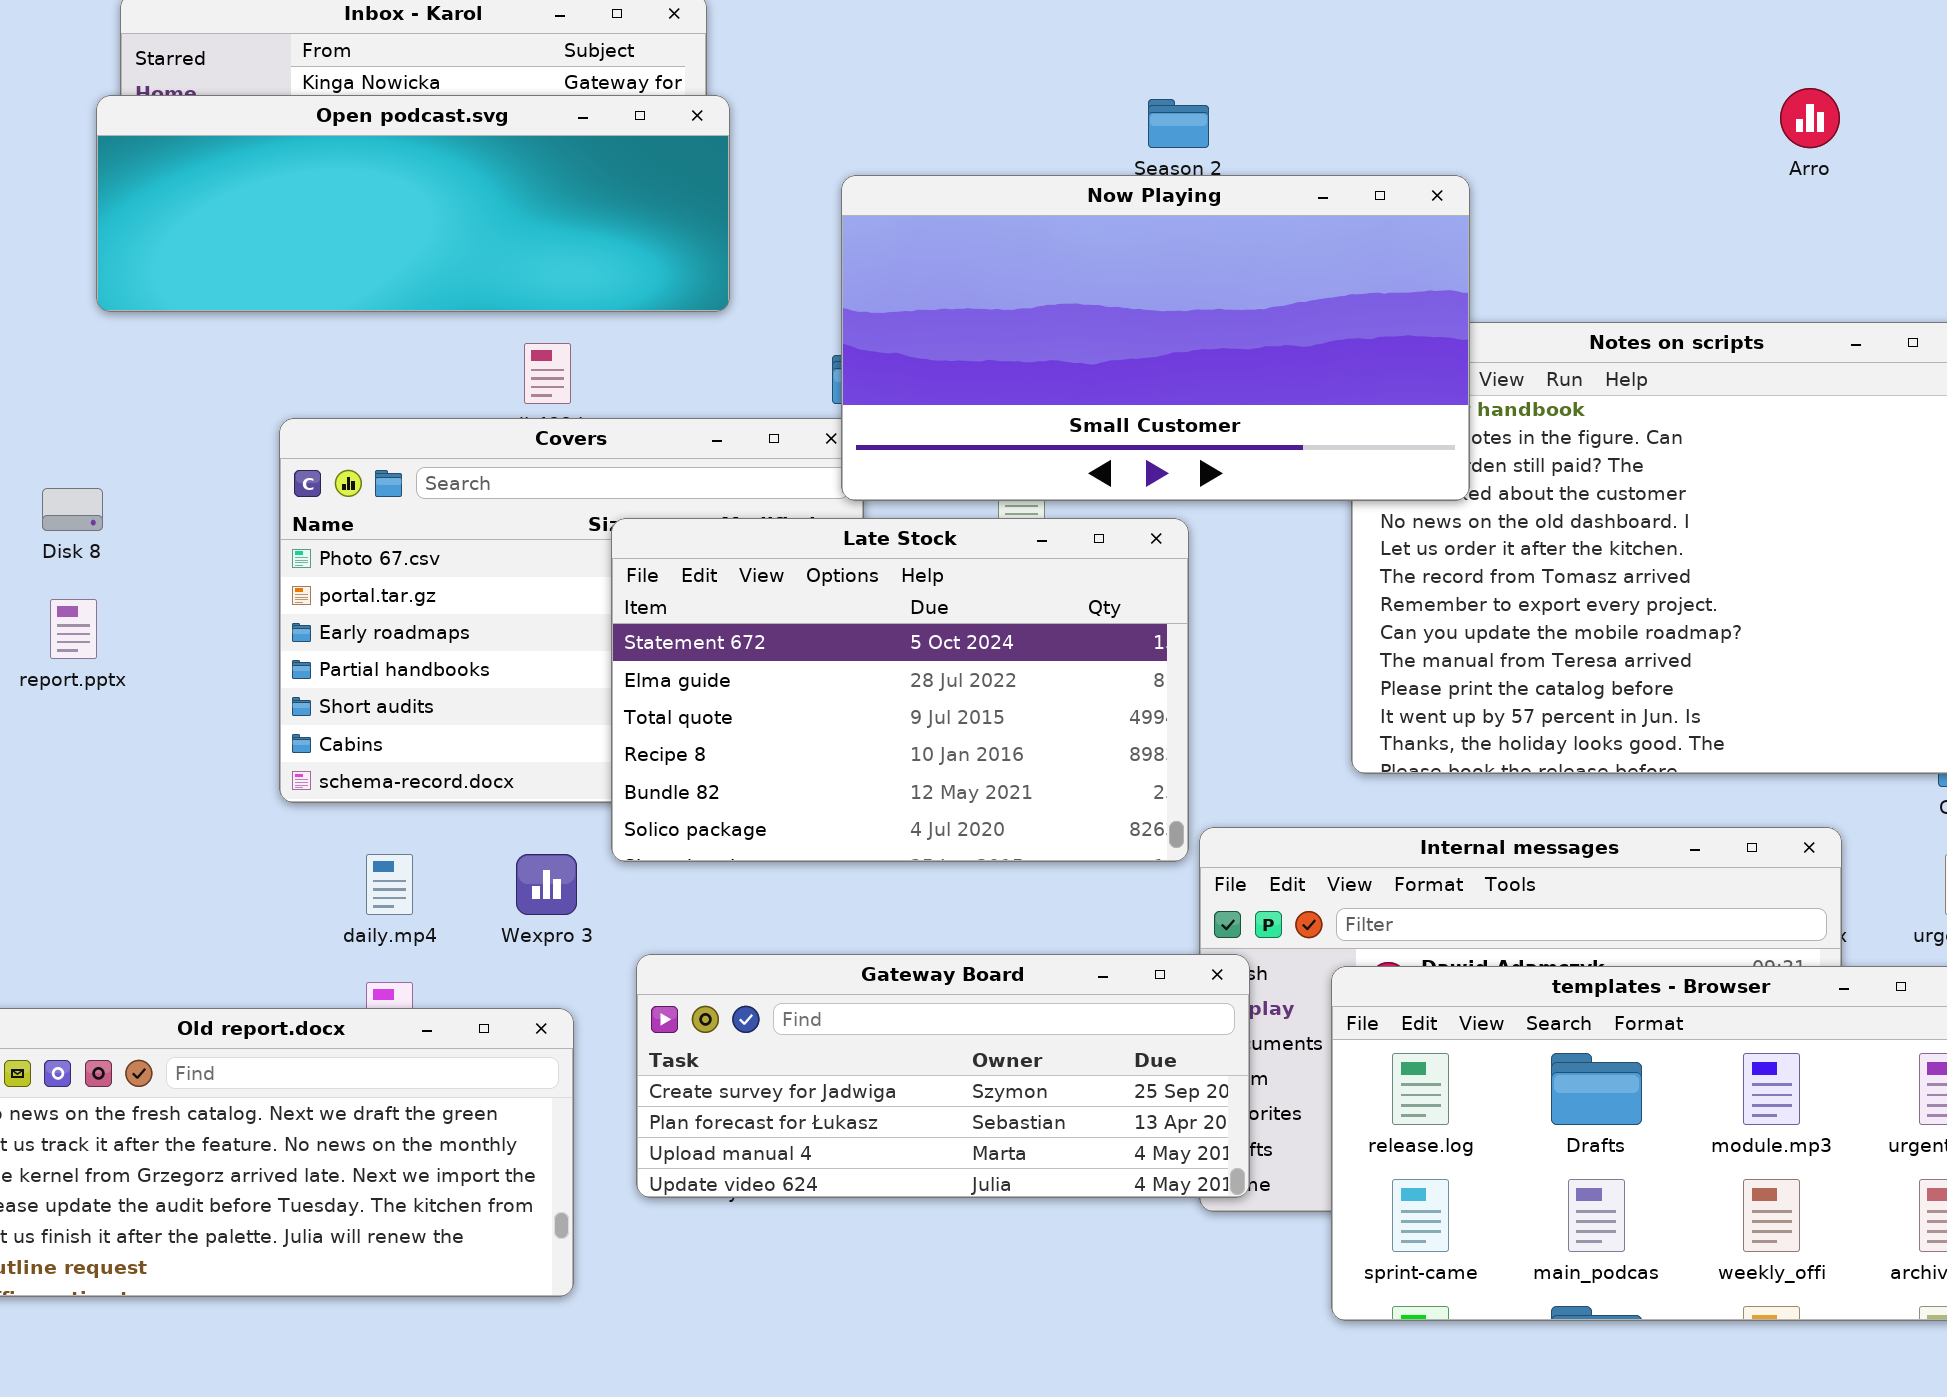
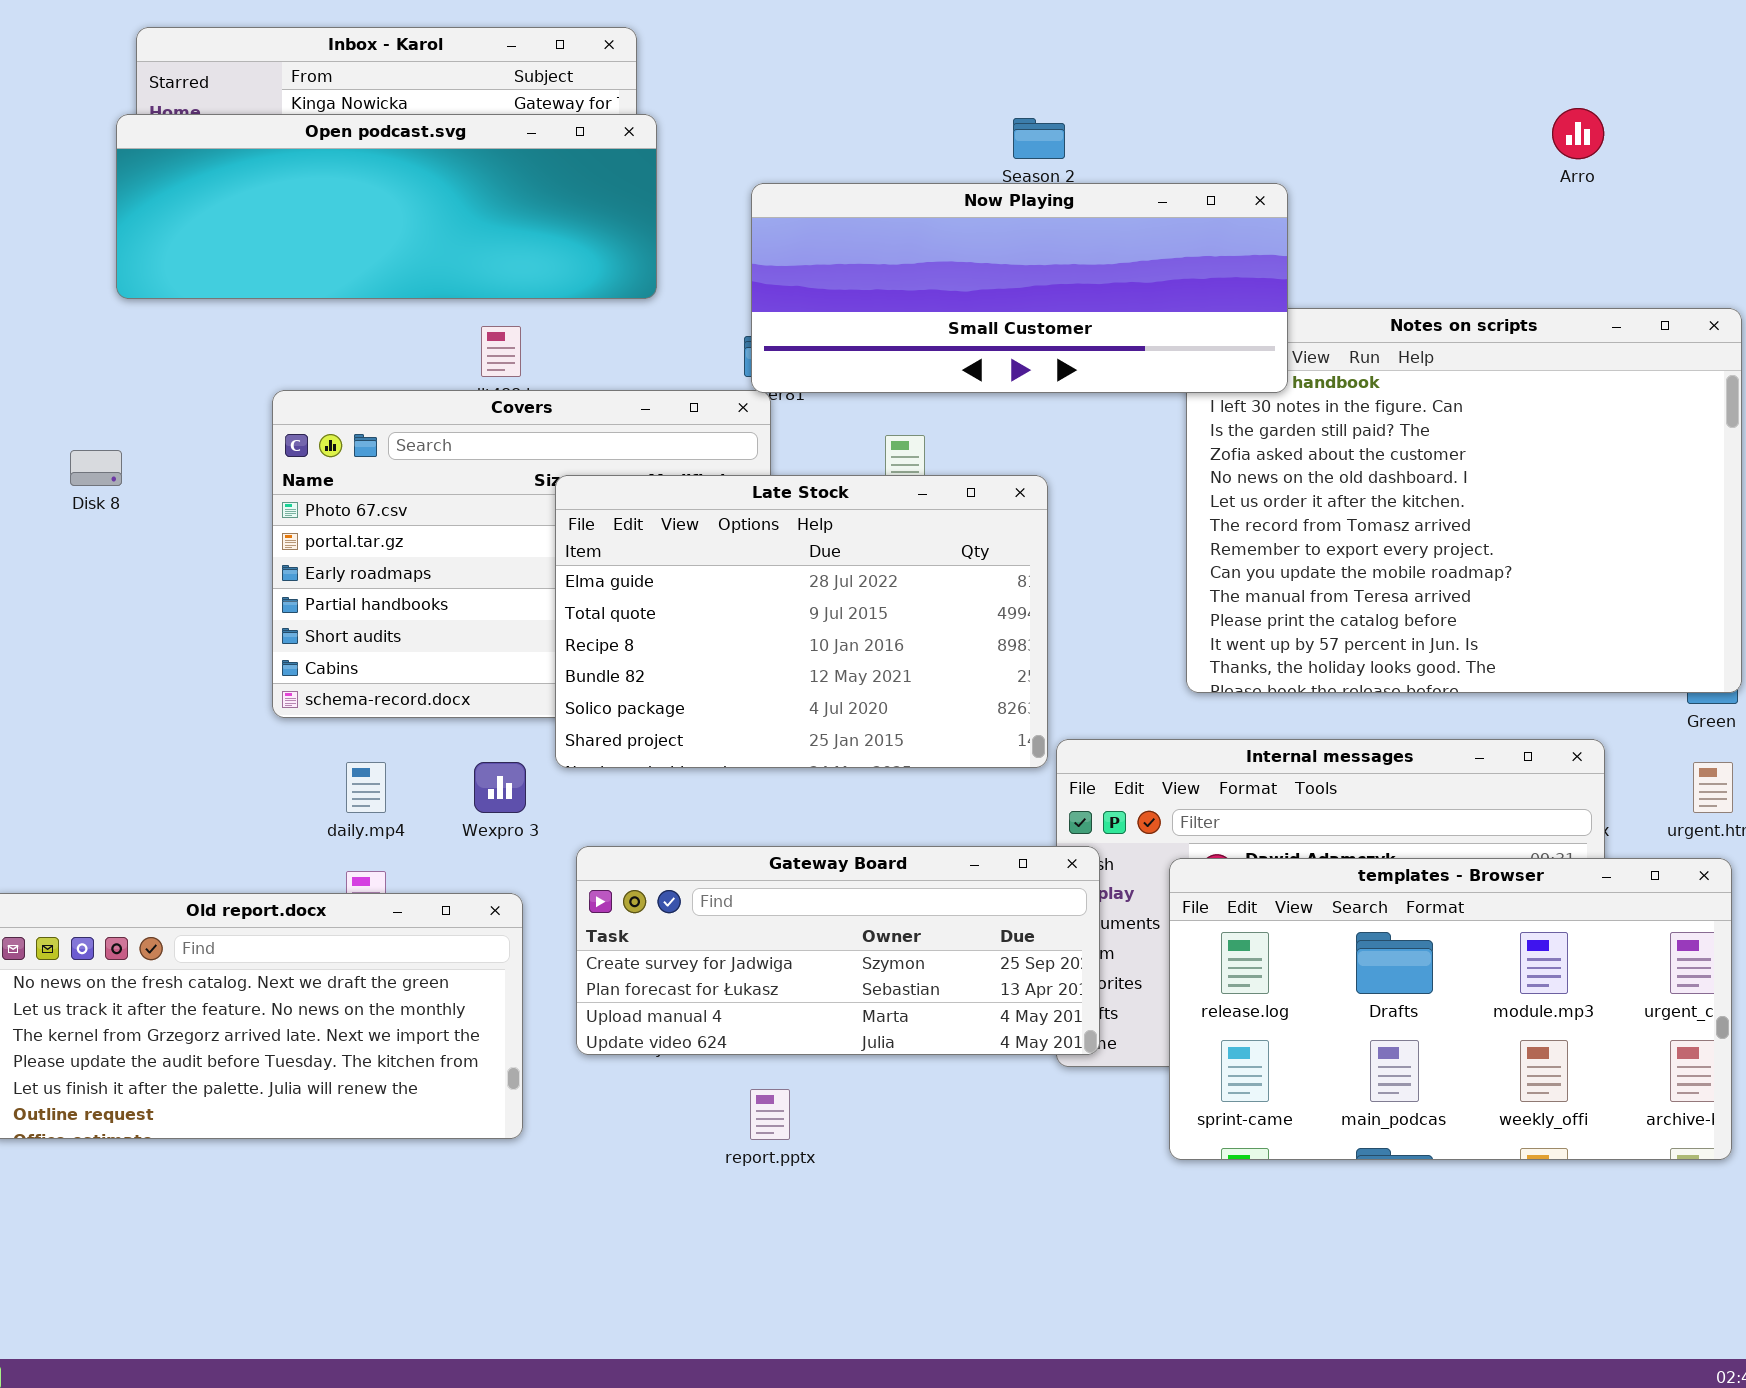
Now Playing: [841,175,1470,501] -> [751,183,1288,393], resized
Late Stock: [611,518,1189,862] -> [555,475,1048,768], scrolled down 1 row
report.pptx: [50,599,97,659] -> [750,1089,790,1140], moved

